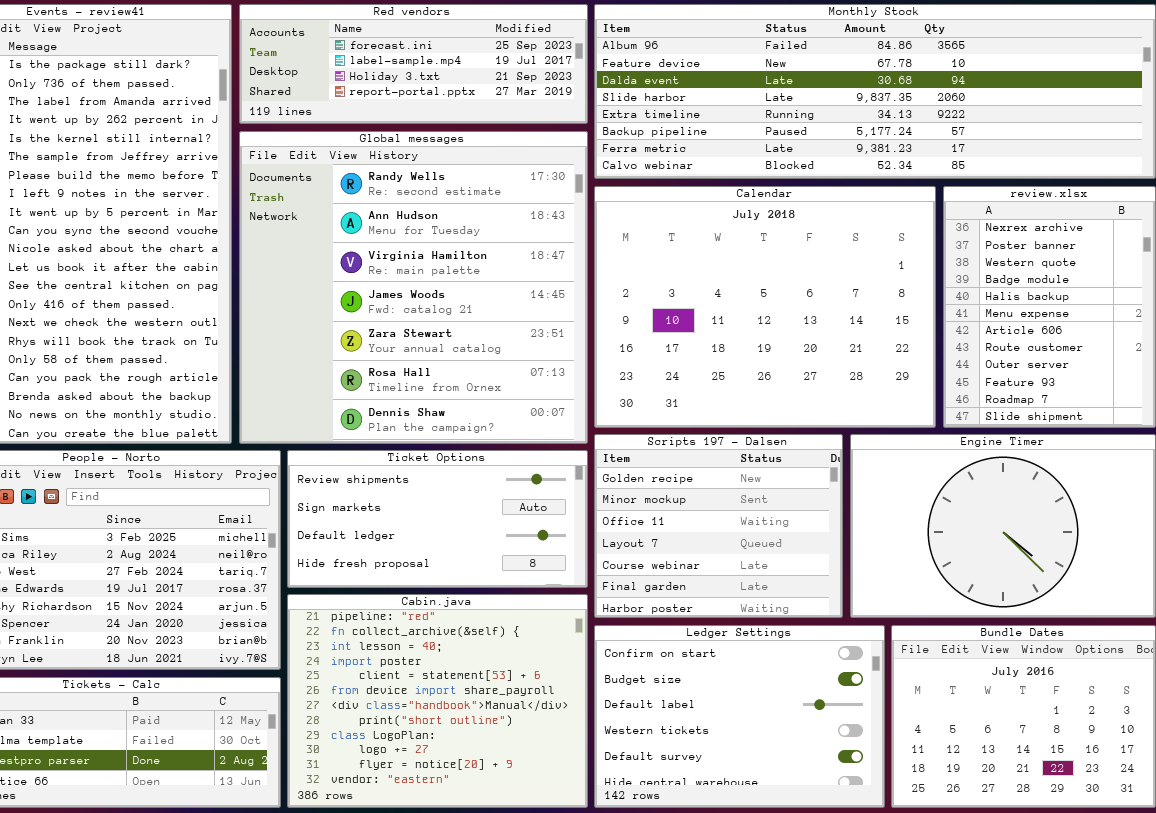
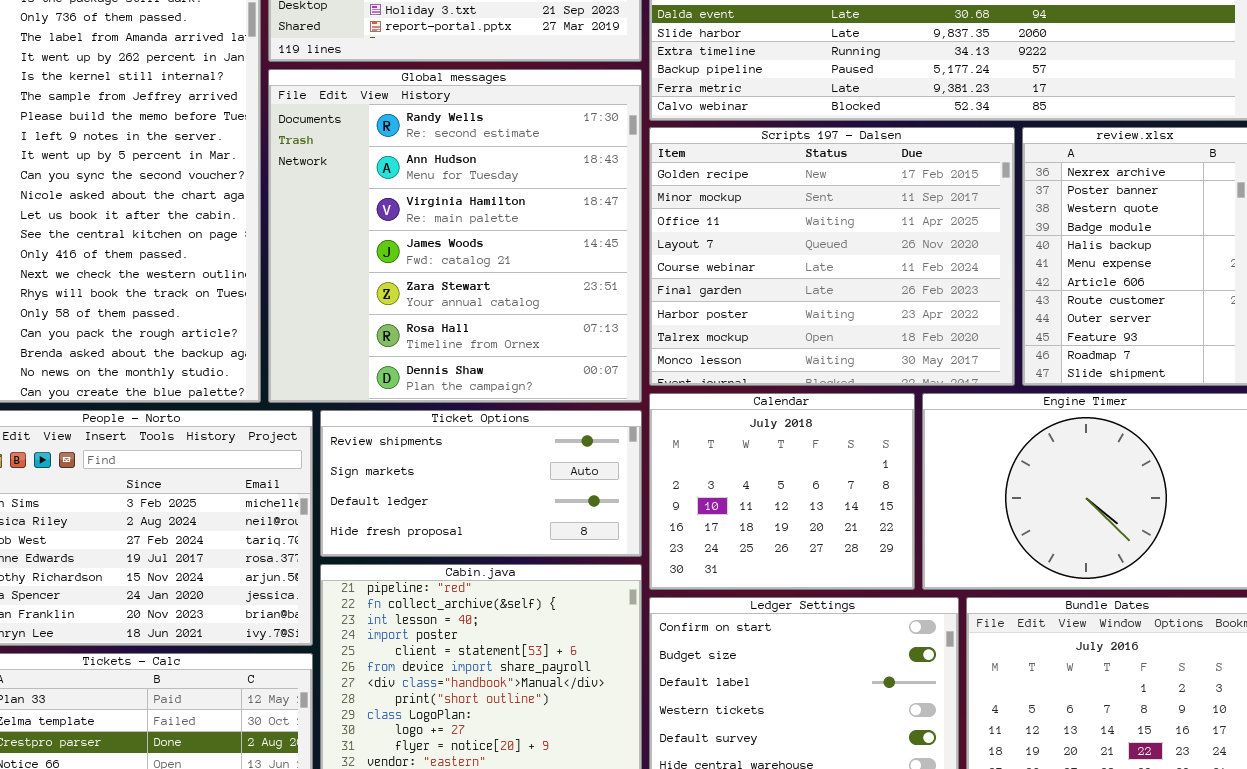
Calendar: [594,186,936,428] -> [649,393,915,590], moved, resized
Scripts 197 - Dalsen: [594,434,843,618] -> [649,127,1015,386], moved, resized

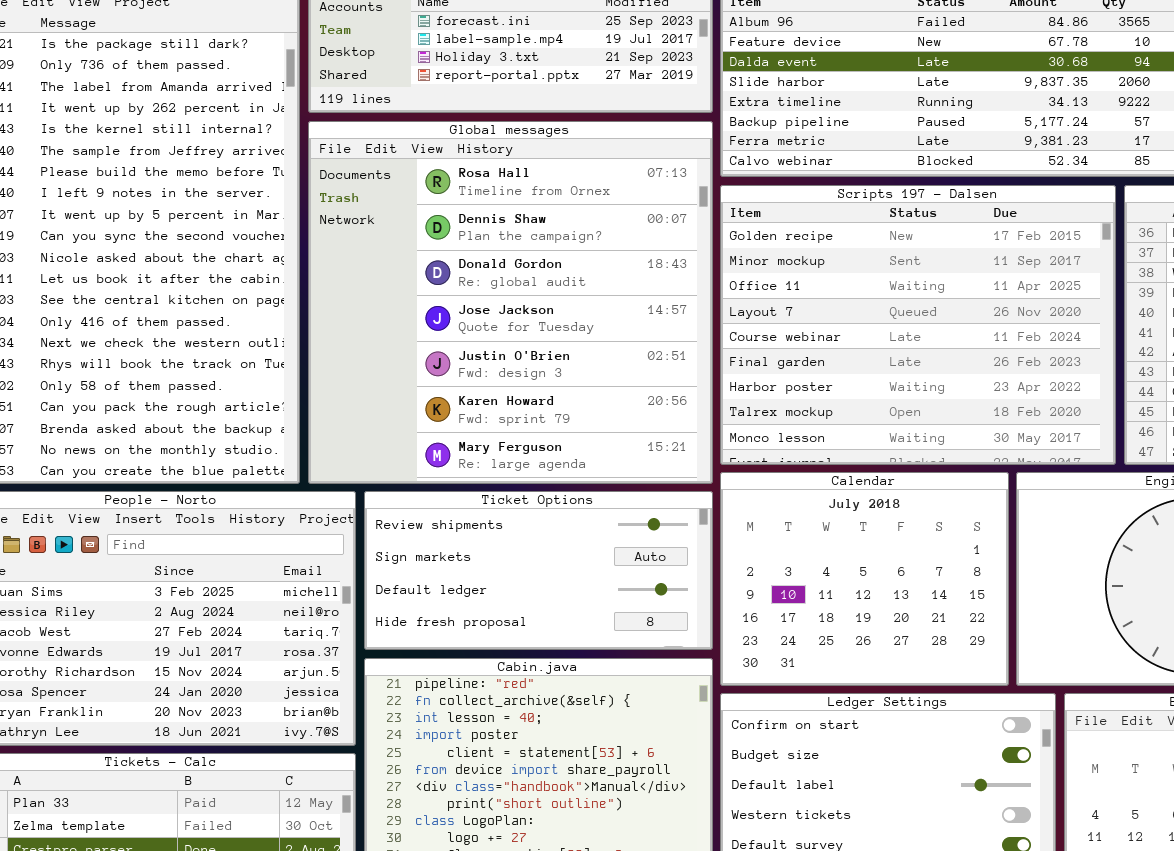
Global messages: [268,69,642,403] -> [308,121,713,484], scrolled down 5 rows

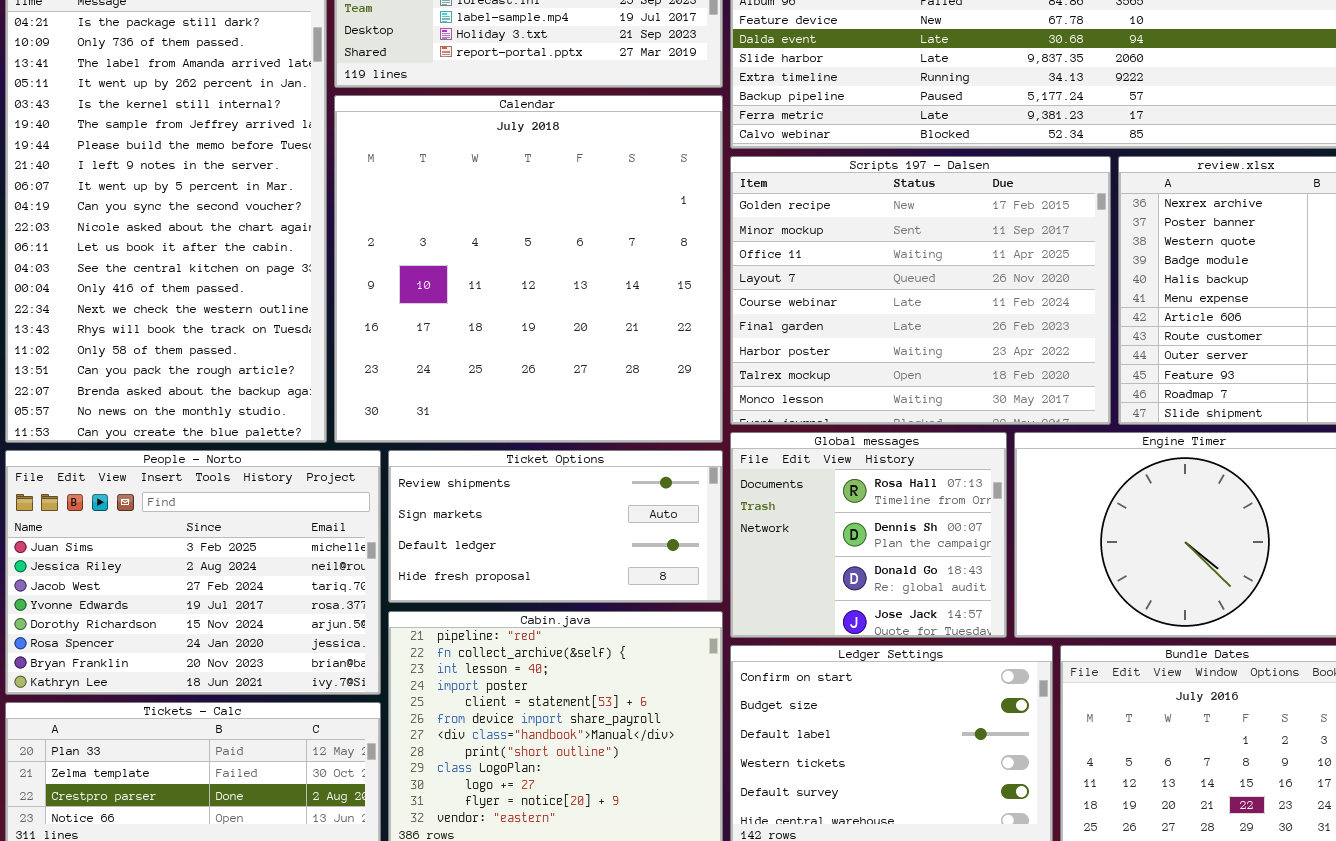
Global messages: [308,121,713,484] -> [730,432,1007,638], moved, resized
Calendar: [720,472,1009,686] -> [334,95,723,443], moved, resized

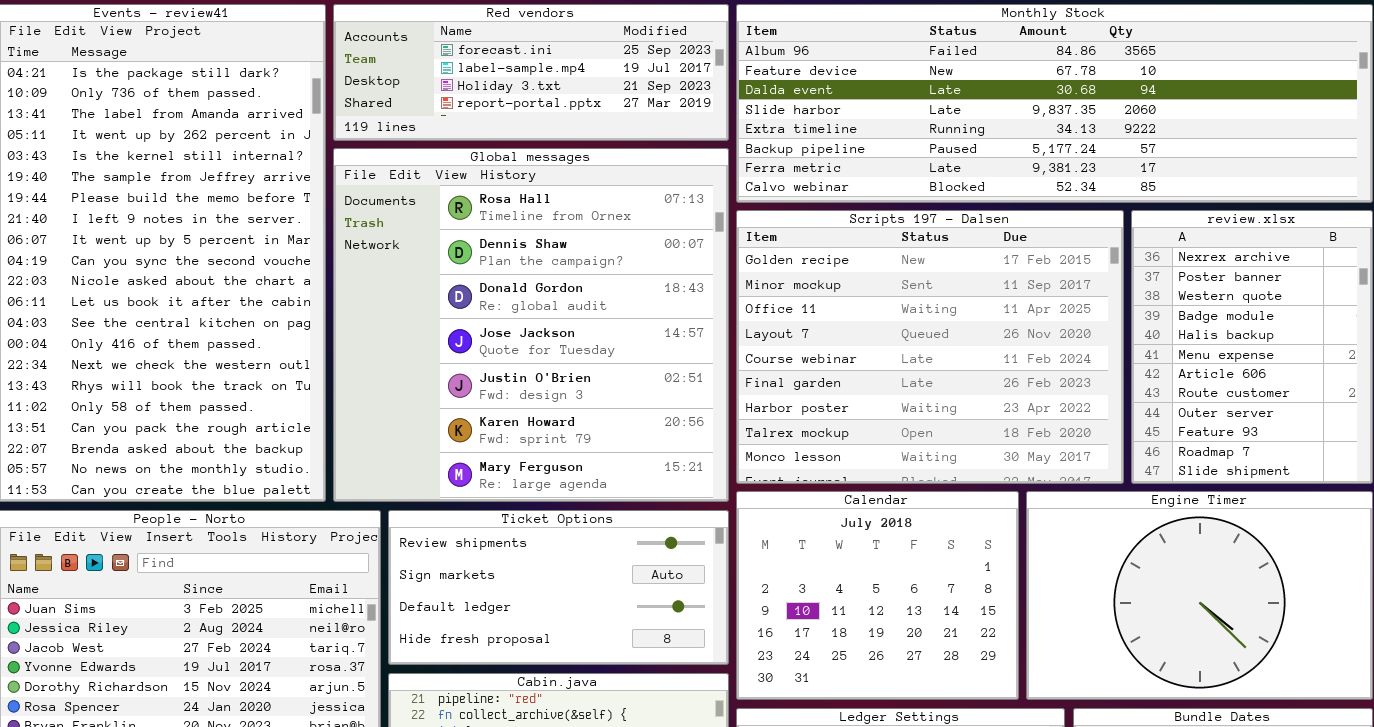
Calendar: [334,95,723,443] -> [736,491,1019,700], moved, resized
Global messages: [730,432,1007,638] -> [333,148,729,502], moved, resized

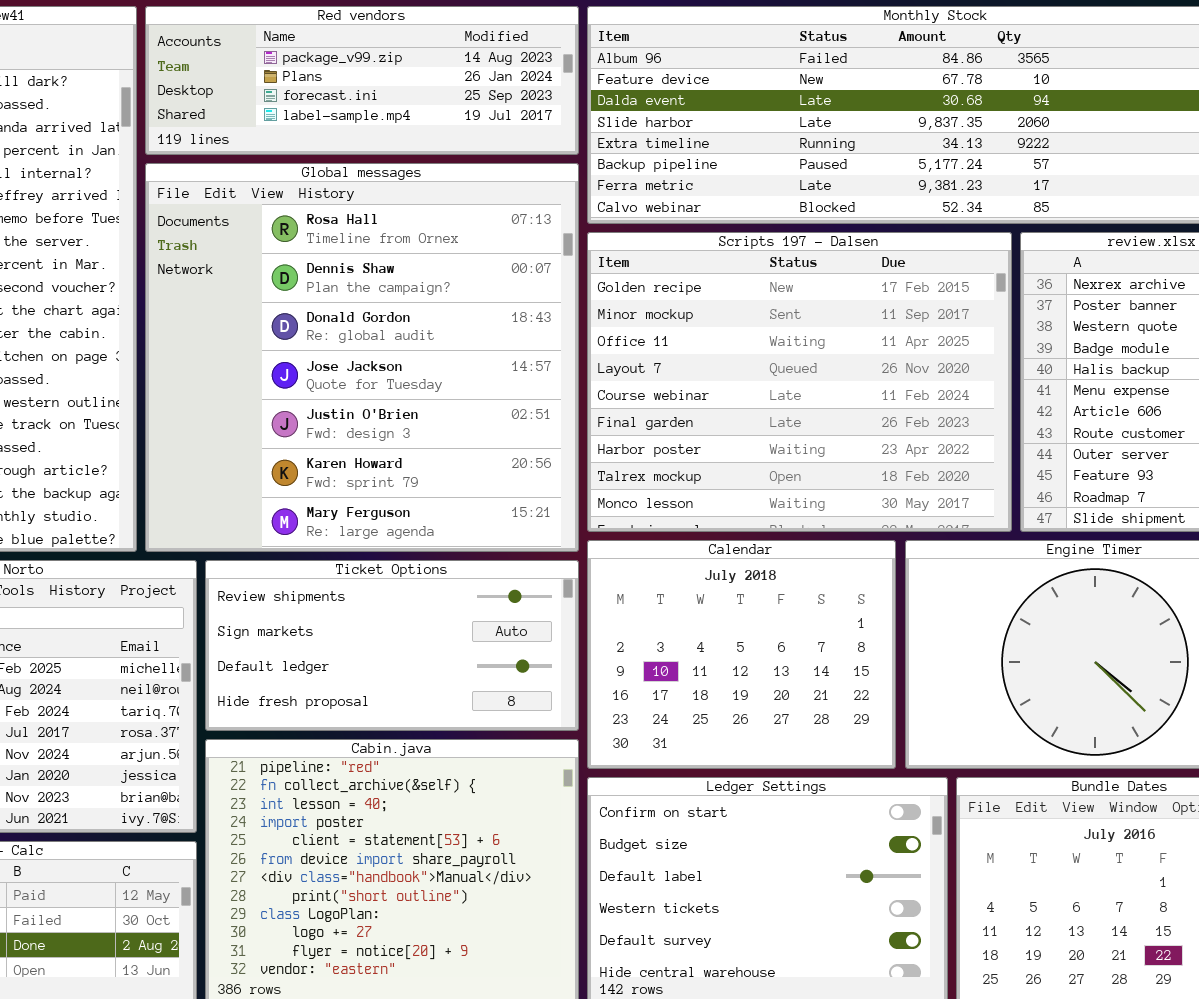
Red vendors: [333,4,729,141] -> [145,6,579,155], scrolled up 2 rows

